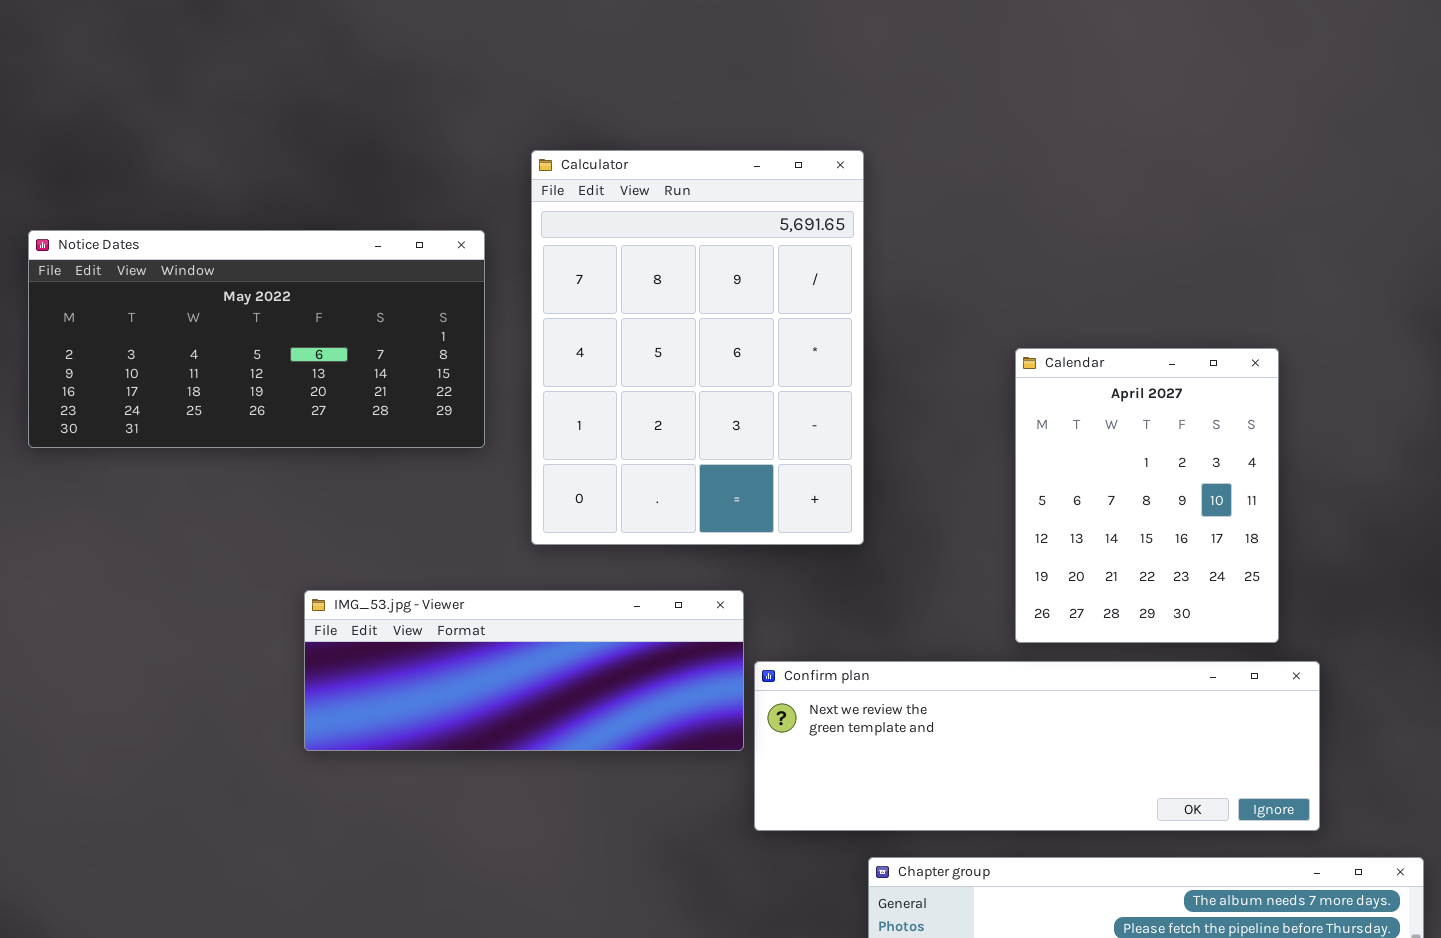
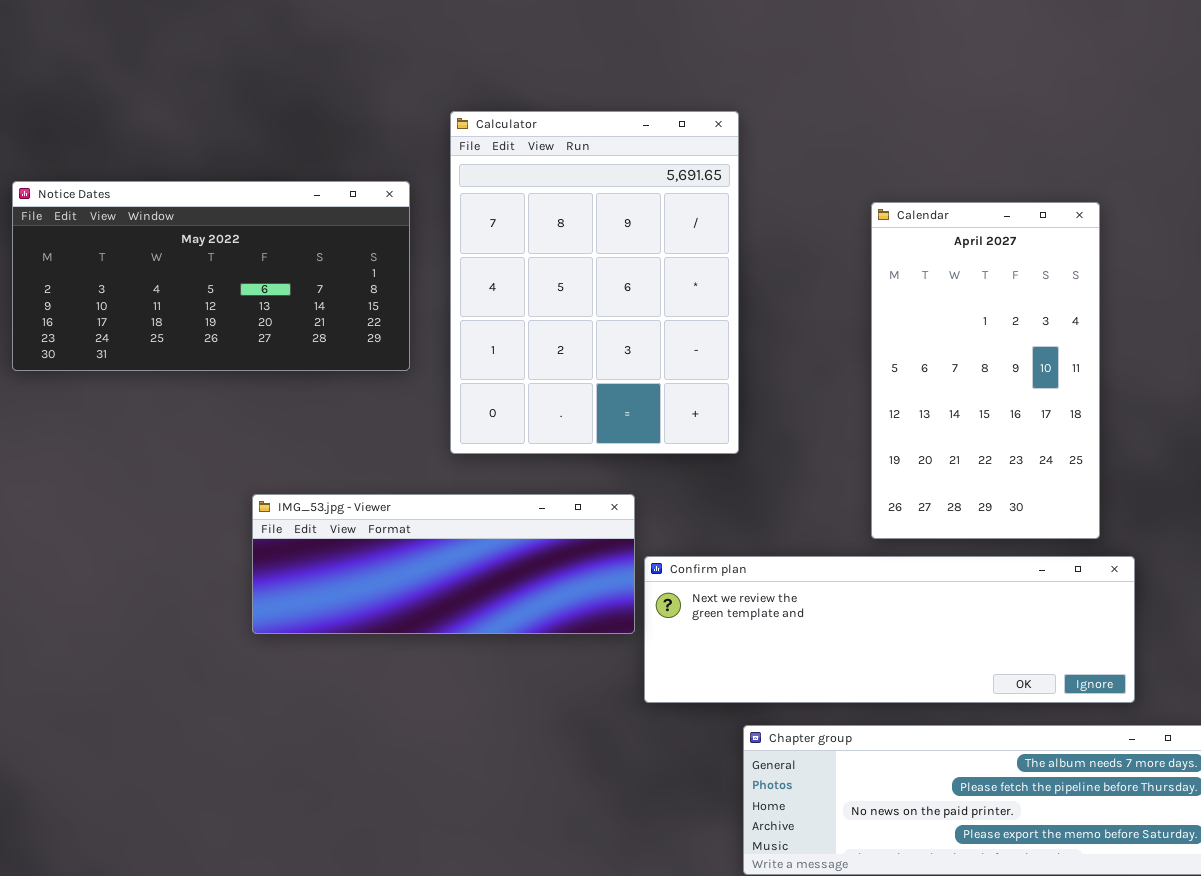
Calendar: [1015,348,1279,643] -> [871,202,1100,539], resized

